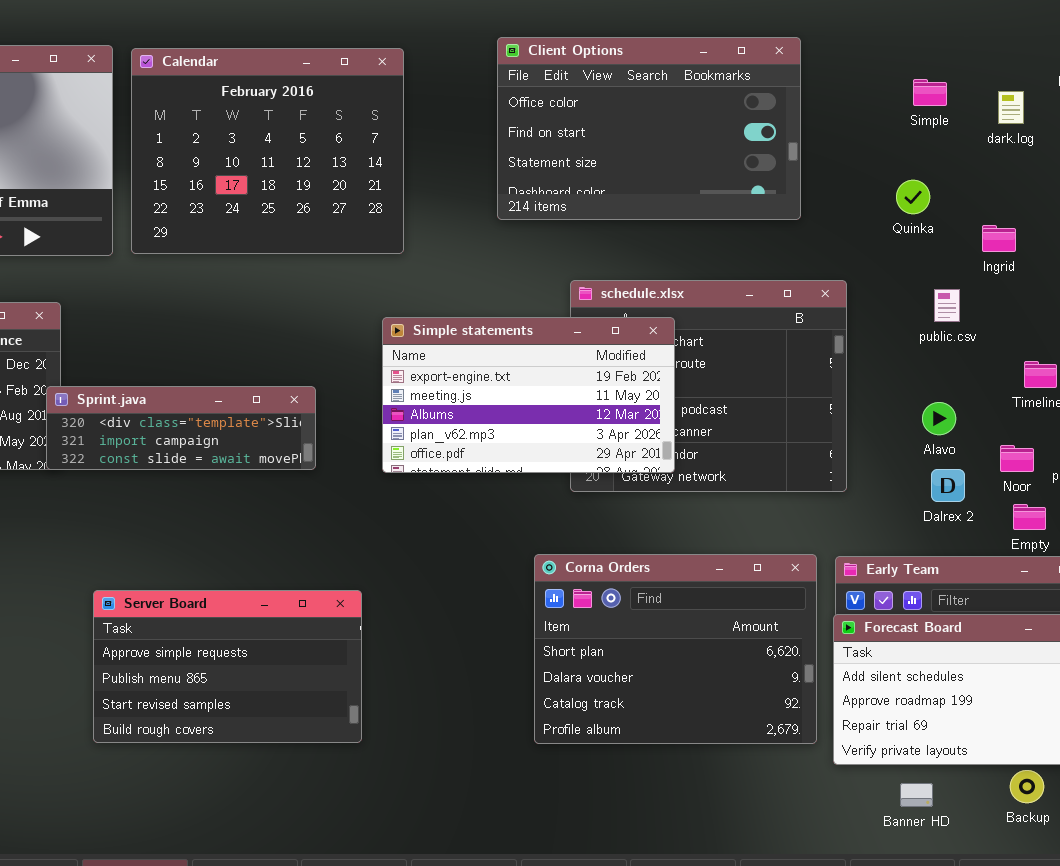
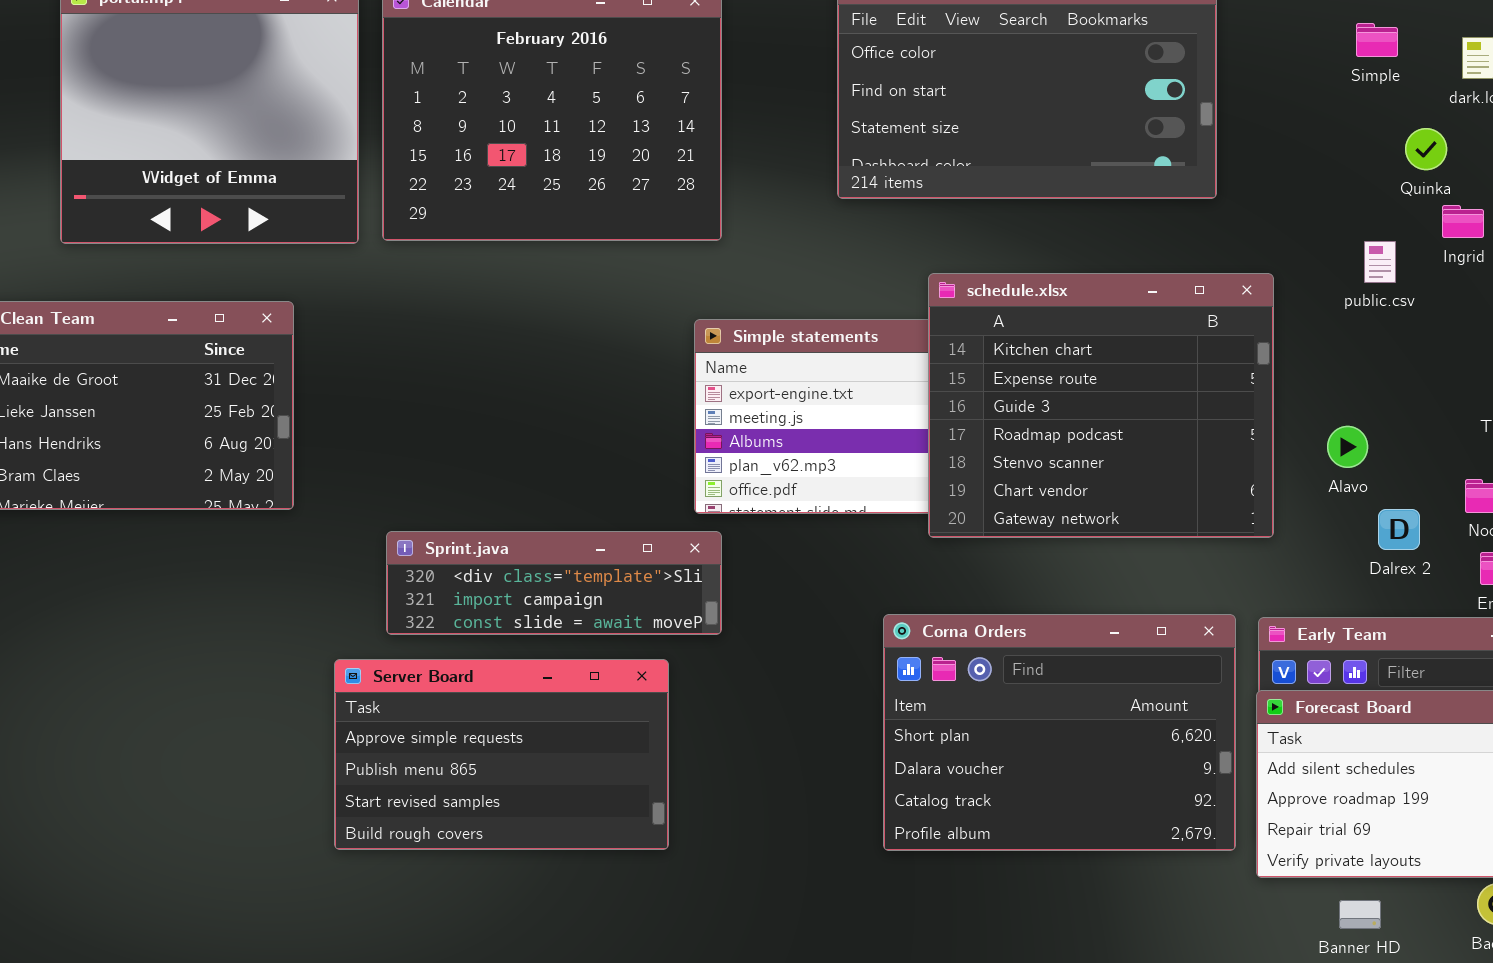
Quinka: [896,180,930,214] -> [1405,128,1447,170], moved
schedule.xlsx: [570,280,847,492] -> [928,273,1274,538], raised
public.csv: [934,289,960,322] -> [1364,241,1396,283], moved
Sprint.java: [46,386,316,470] -> [386,531,722,635], moved
Alavo: [922,402,956,435] -> [1327,426,1368,468], moved

